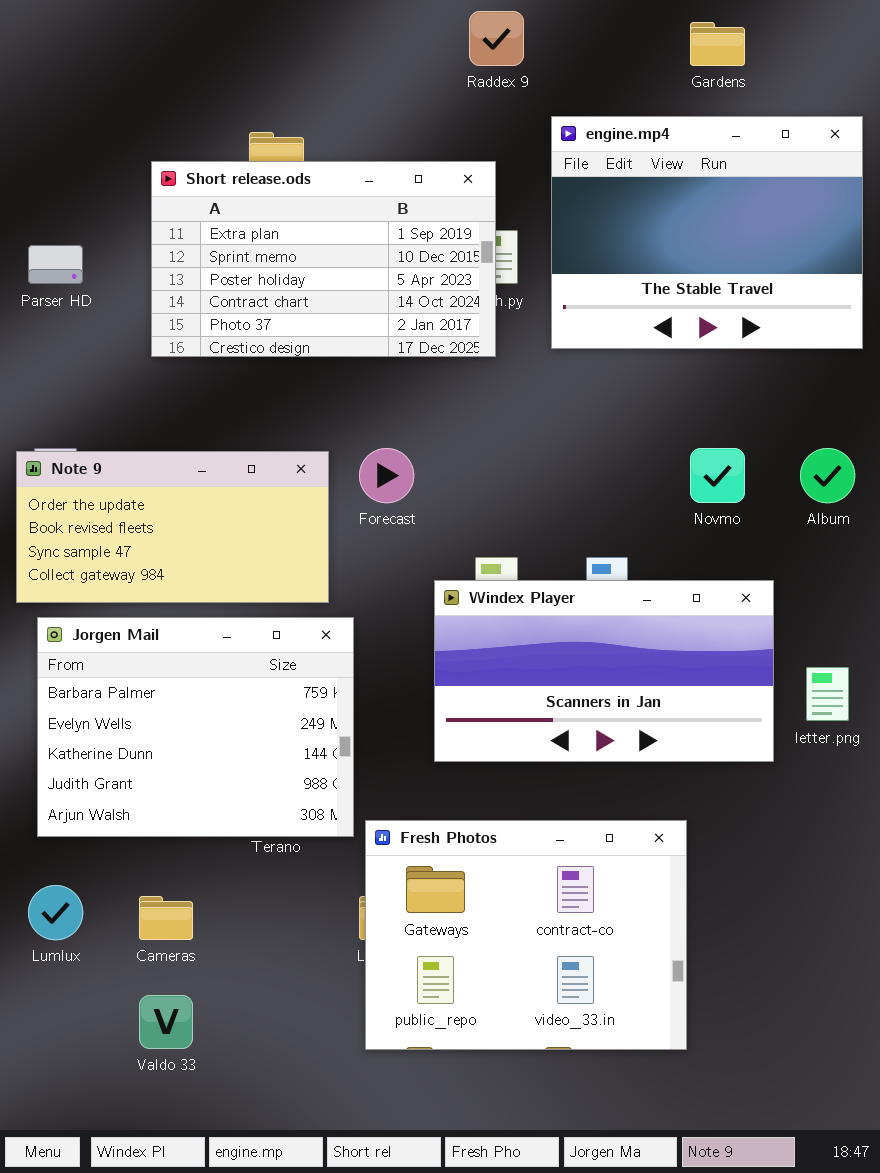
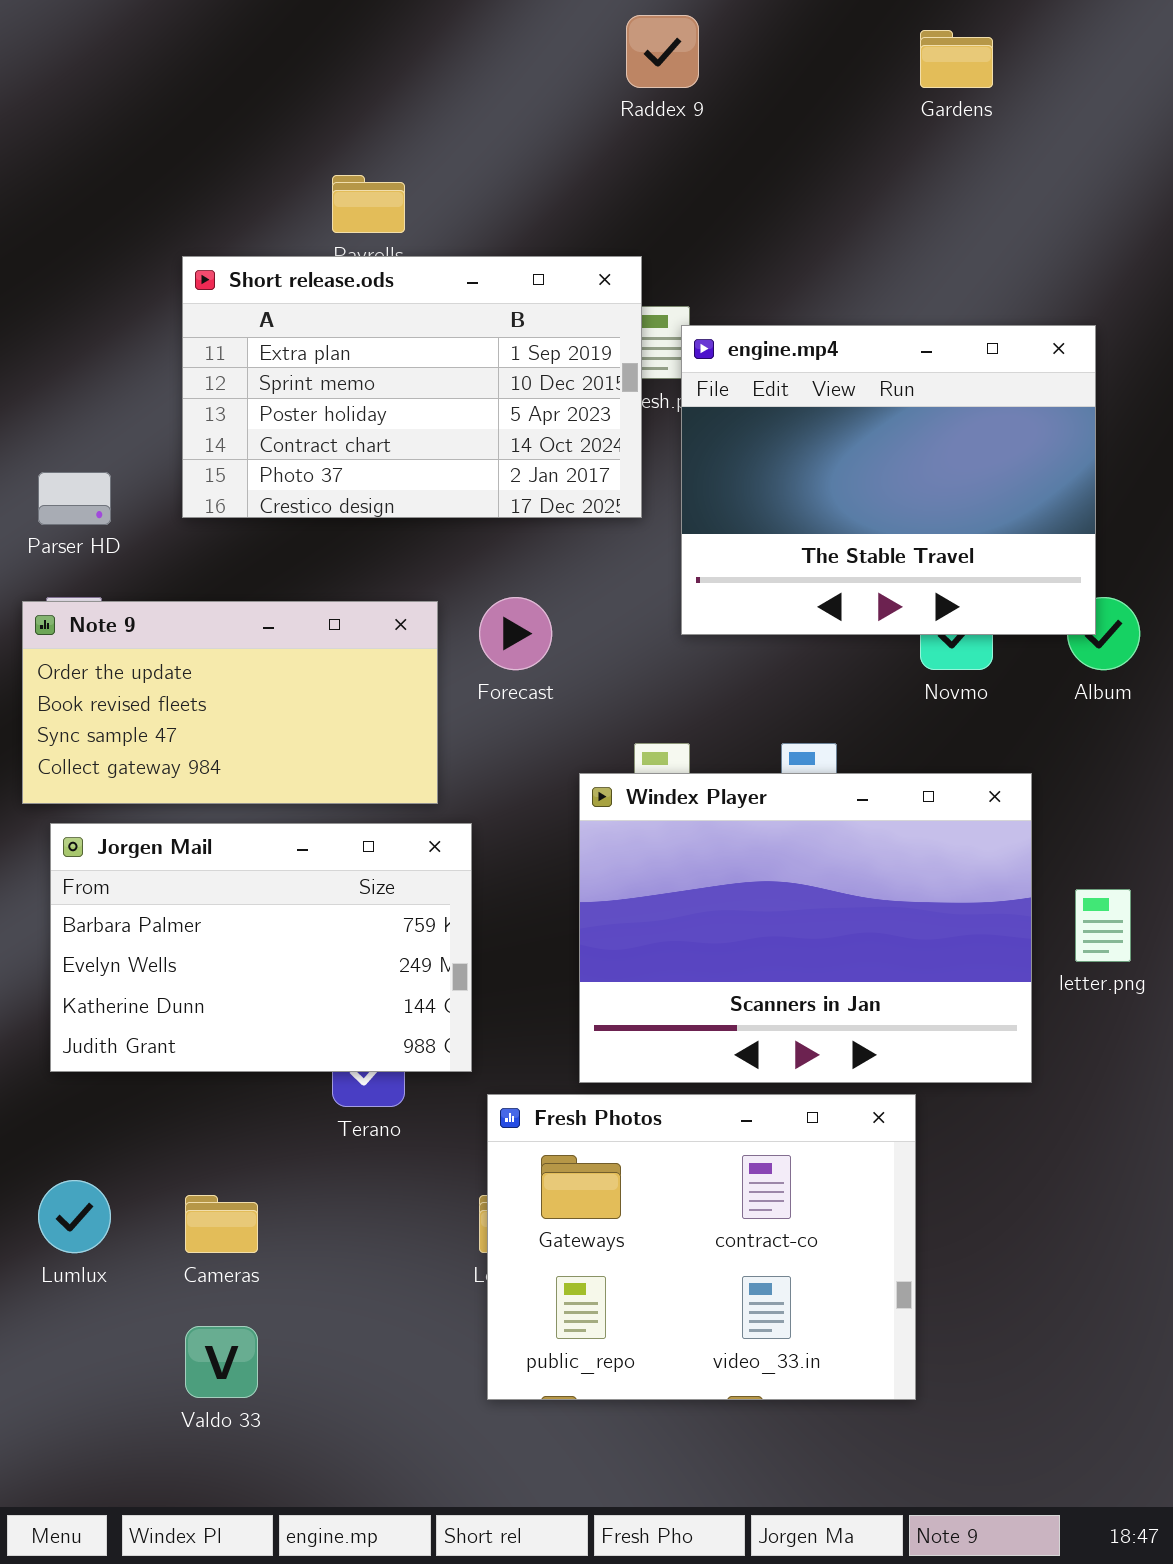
engine.mp4: [551,116,863,349] -> [681,325,1096,635], moved
Short release.ods: [151,161,496,357] -> [182,256,642,518], moved
Parser HD: [28,245,83,284] -> [38,472,111,525], moved
Windex Player: [434,580,774,762] -> [579,773,1032,1083], resized
Jorgen Mail: [37,617,354,837] -> [50,823,472,1072], resized

